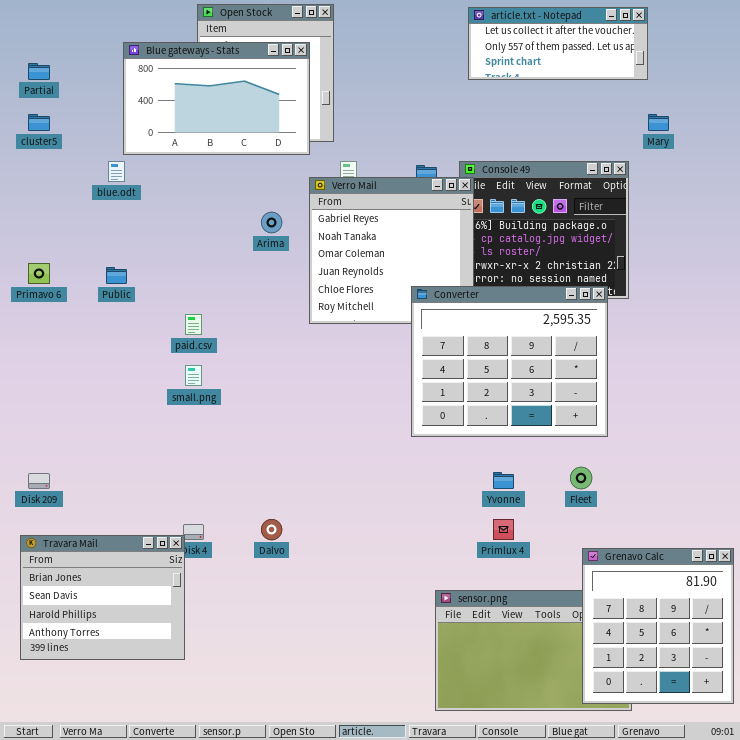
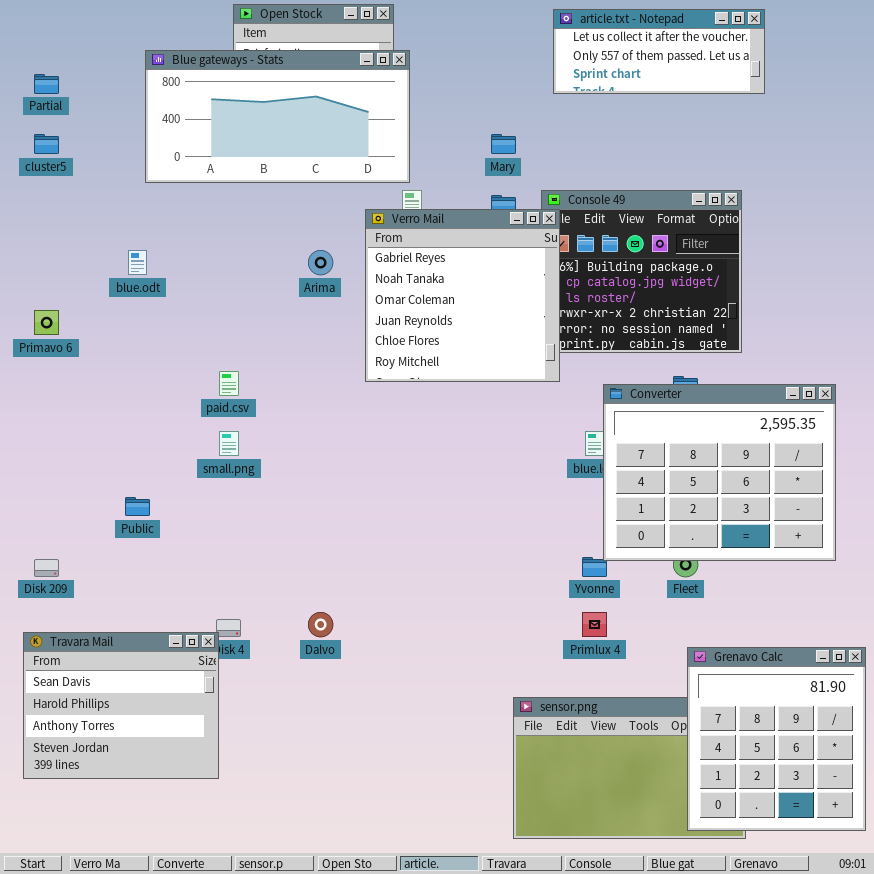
Blue gateways - Stats: [123,42,310,155] -> [145,50,410,183], resized
Mary: [648,114,669,131] -> [491,134,516,154], moved
blue.odt: [108,161,125,182] -> [128,250,147,275], moved
Public: [106,267,127,284] -> [125,497,150,516], moved
Converter: [411,286,608,437] -> [603,384,836,561], moved
Travara Mail: [20,535,185,660] -> [23,632,219,779], scrolled down 1 row

